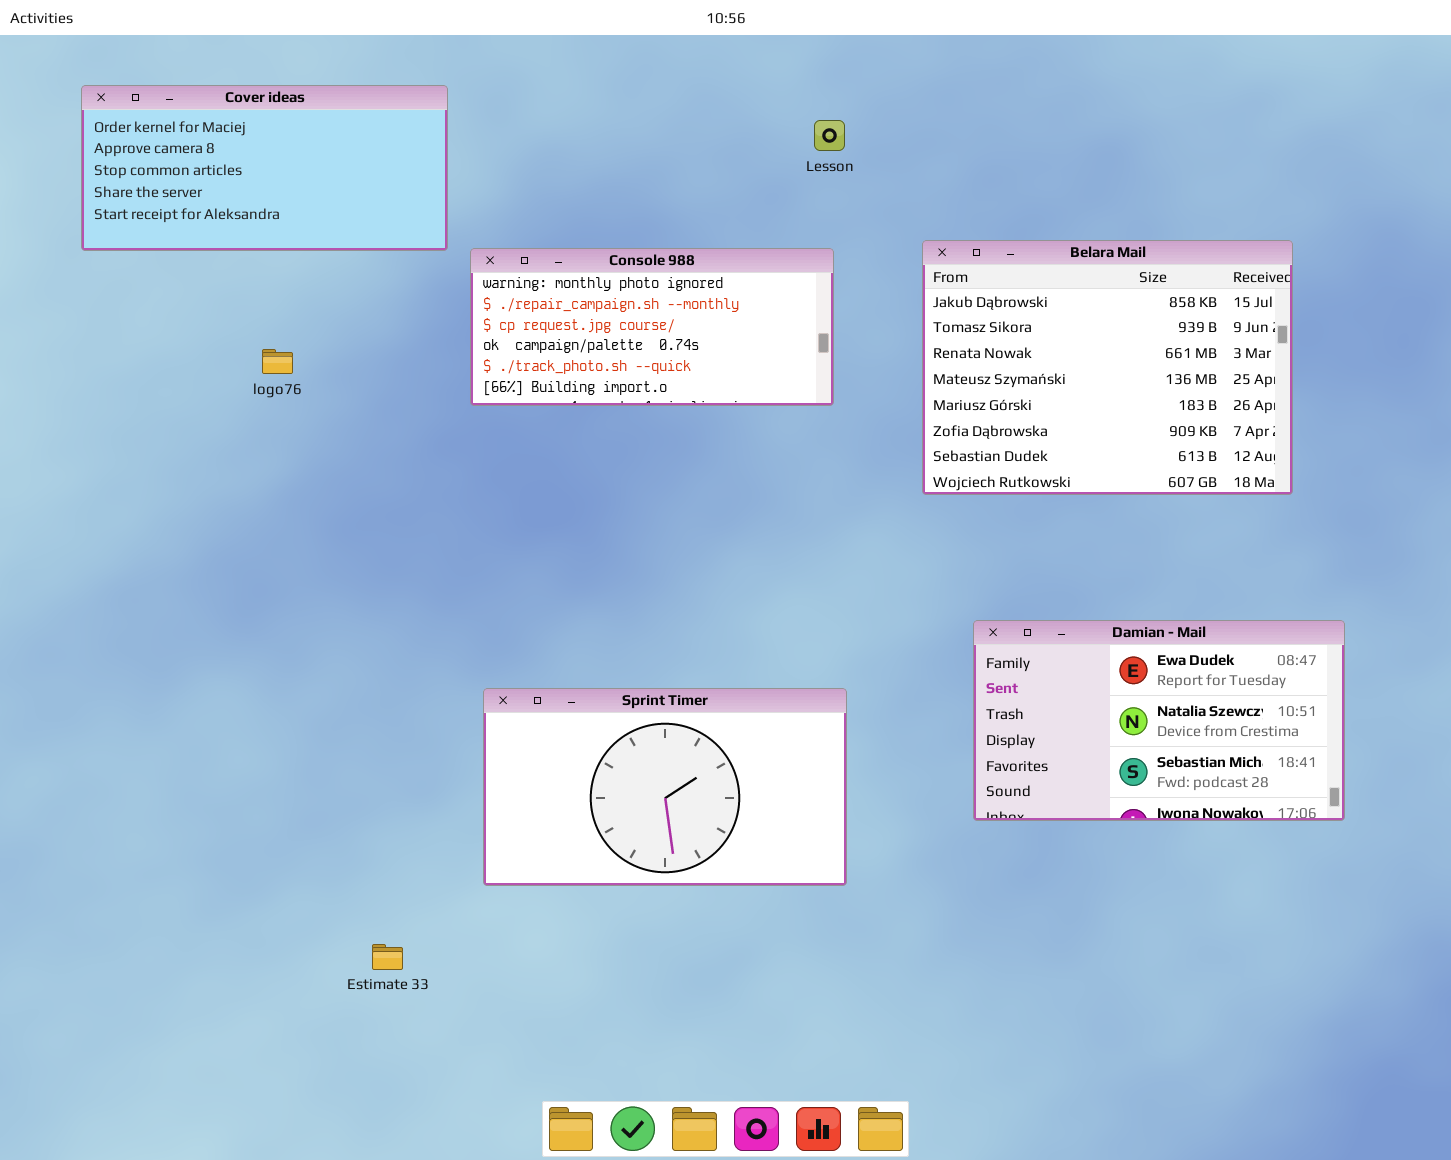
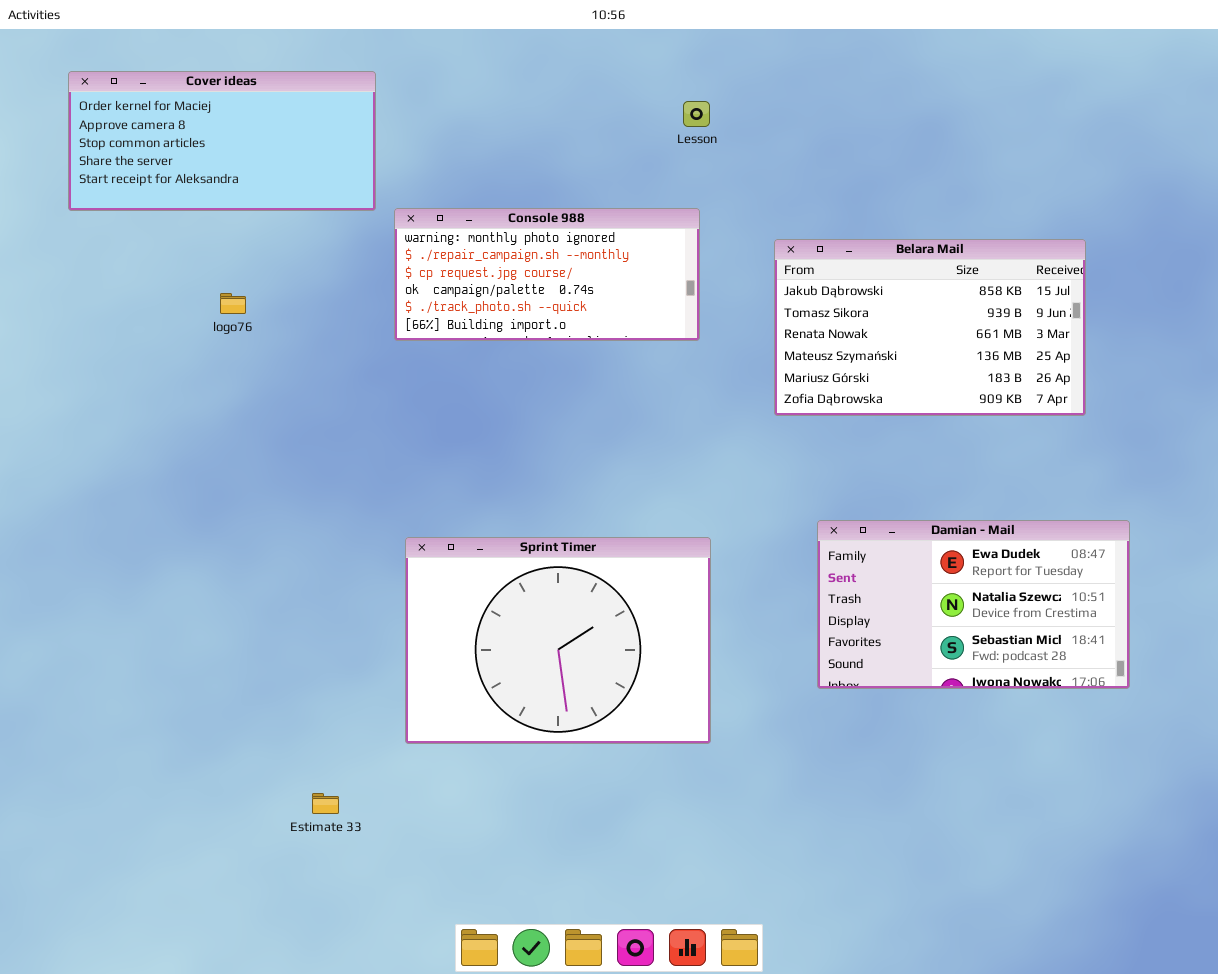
Belara Mail: [922,240,1293,495] -> [774,239,1086,416], resized
Sprint Timer: [483,688,847,886] -> [405,537,711,744], resized

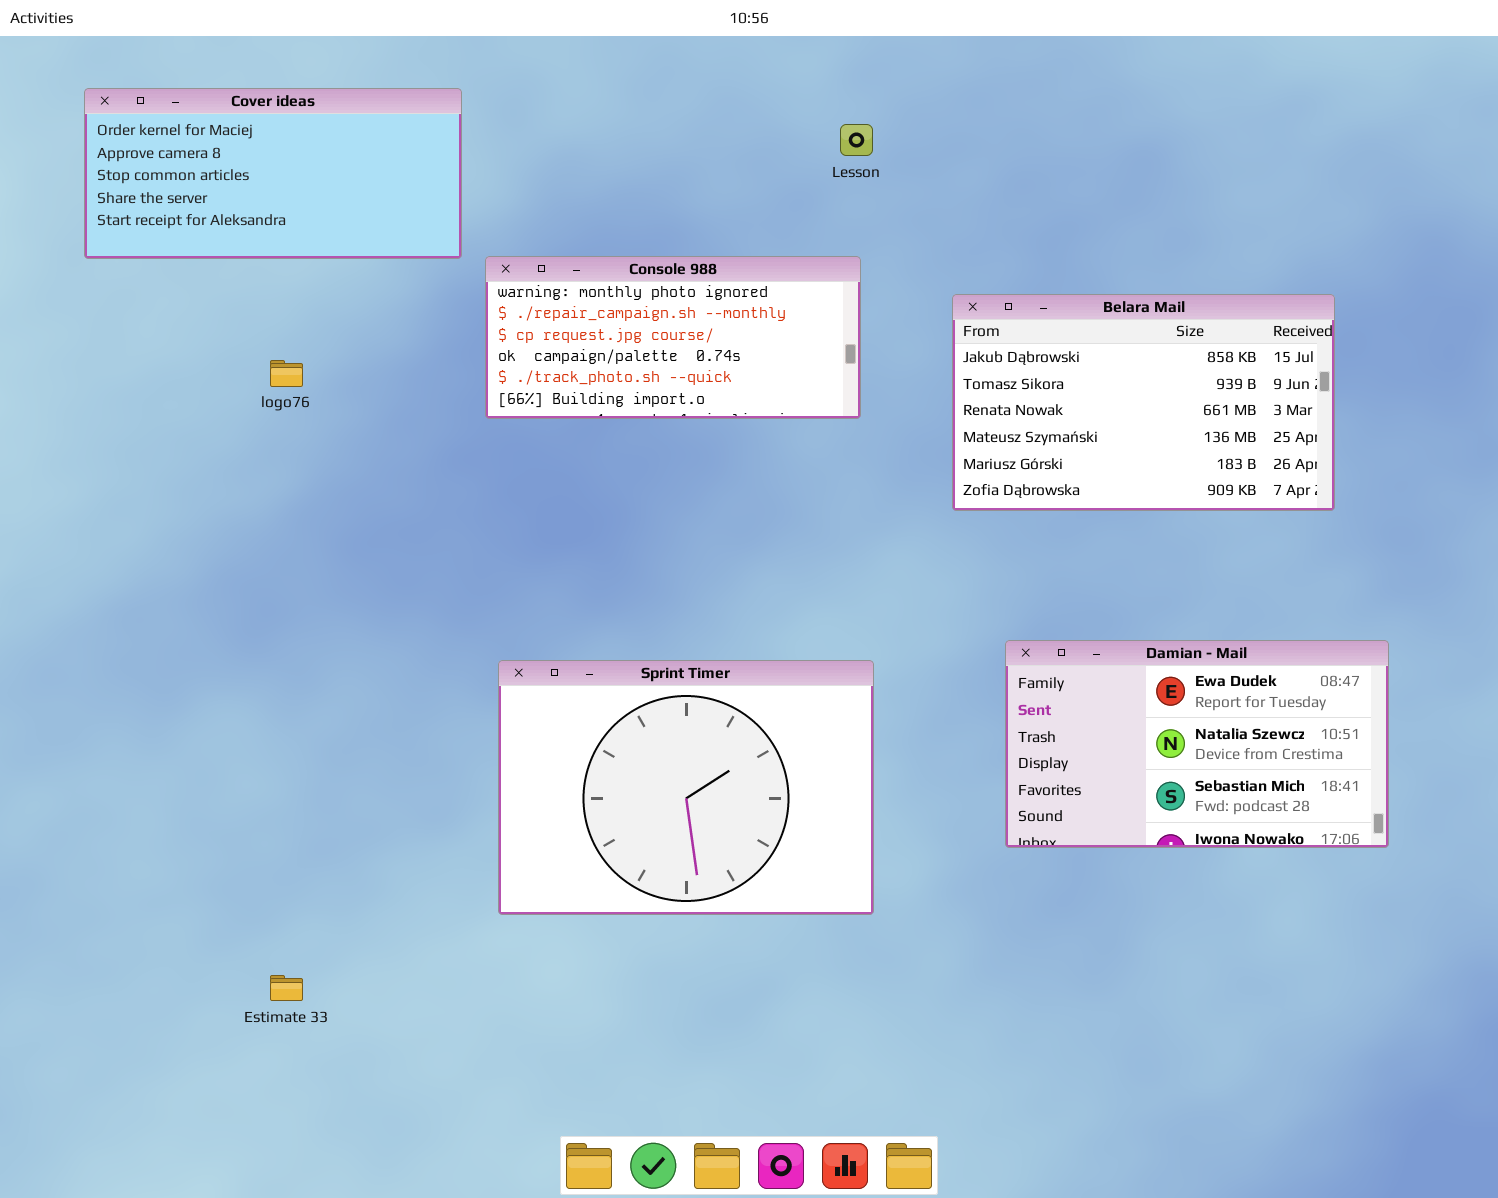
Estimate 33: [312,793,339,814] -> [270,975,303,1001], moved

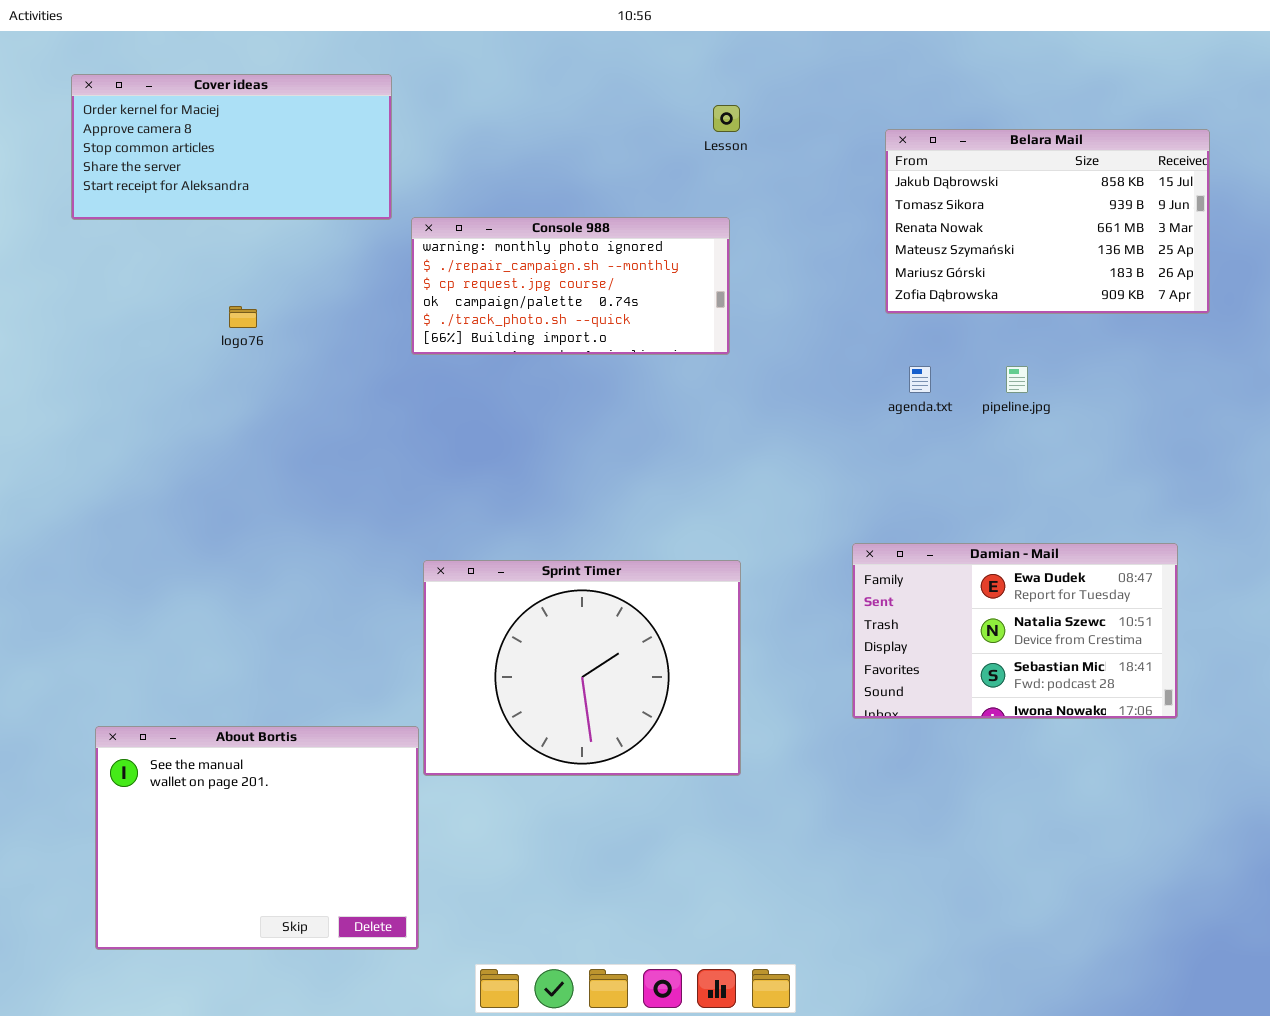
Belara Mail: [952,294,1335,511] -> [885,129,1210,314], moved
About Bortis: none -> [95,726,419,950], opened

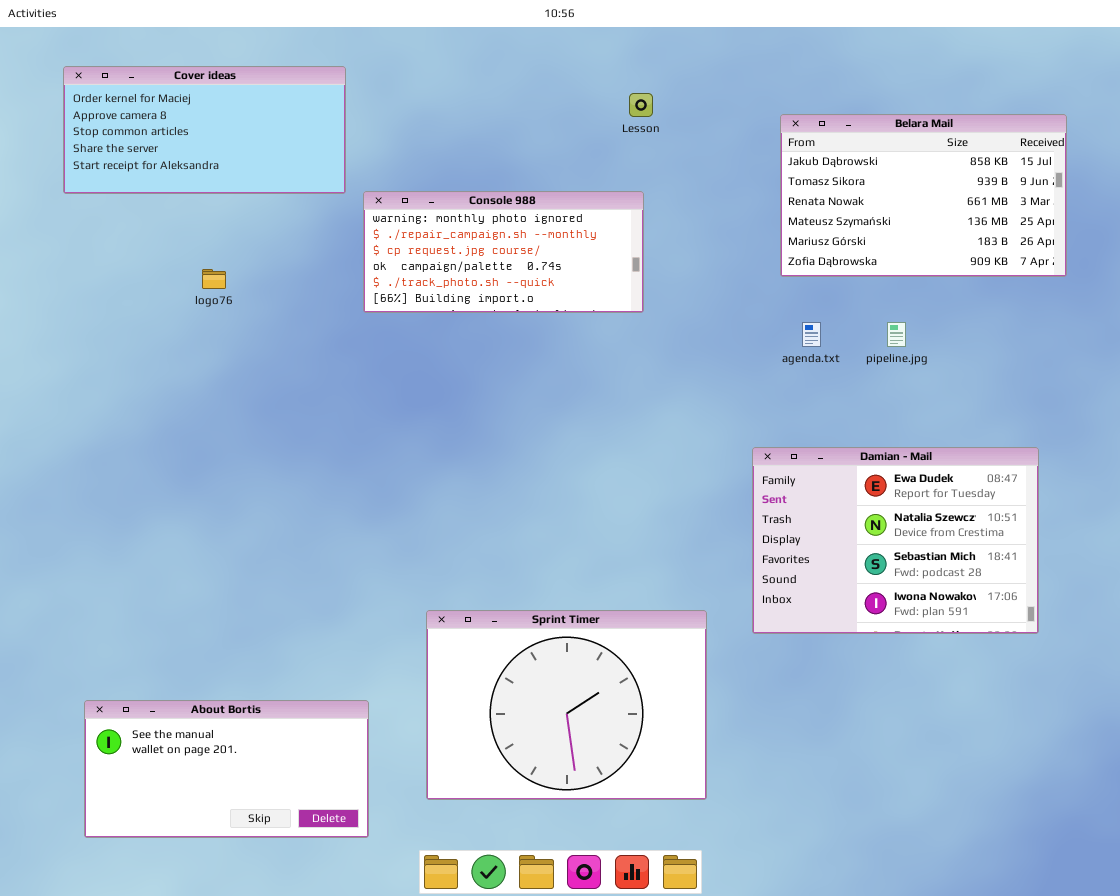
Damian - Mail: [852,543,1178,719] -> [752,447,1039,634], resized
Sprint Timer: [423,560,741,776] -> [426,610,707,800], moved
About Bortis: [95,726,419,950] -> [84,700,369,838], resized

